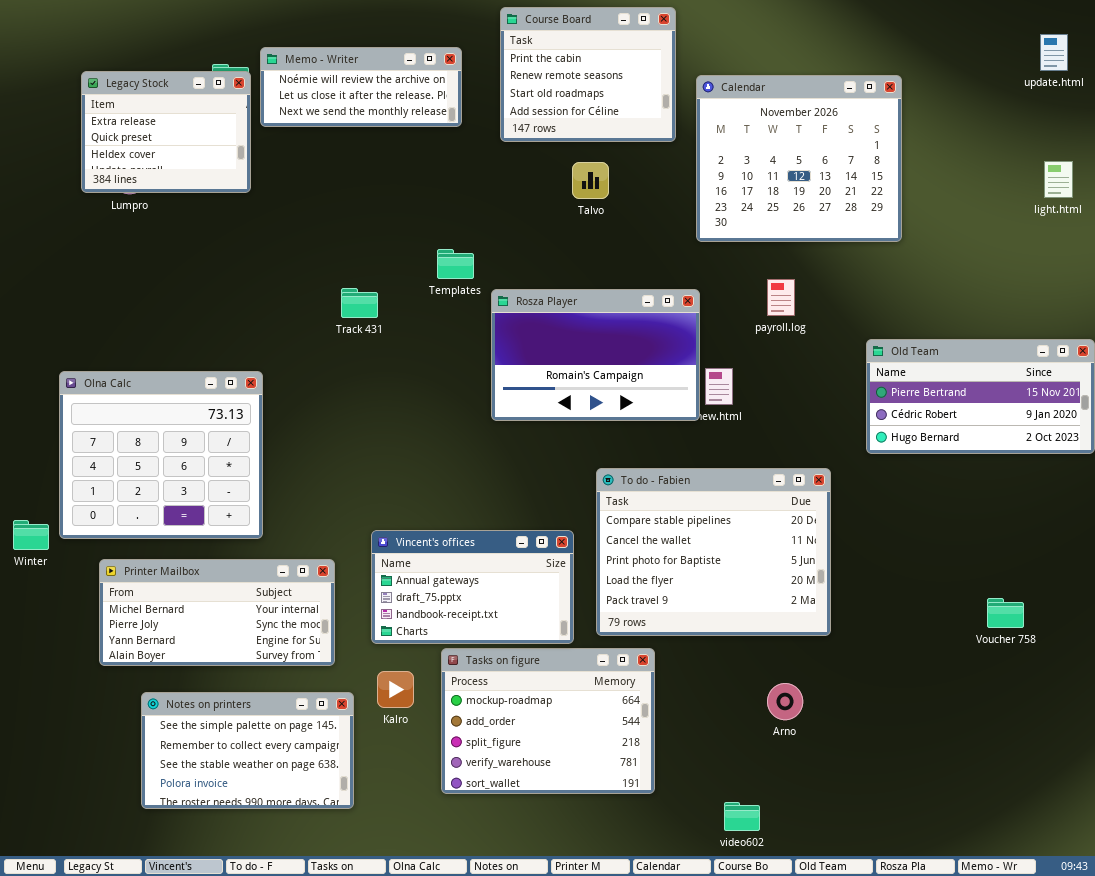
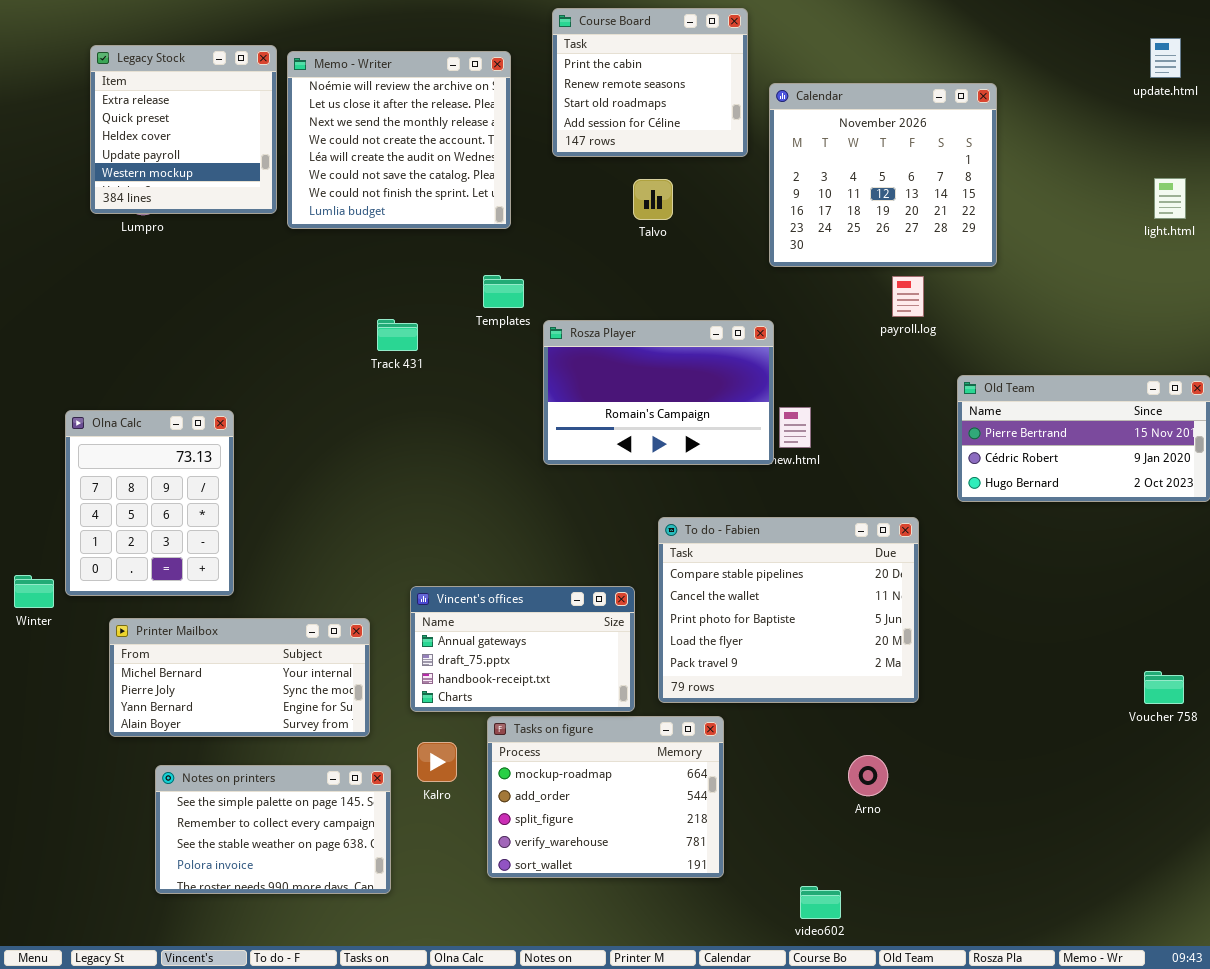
Memo - Writer: [260,47,462,127] -> [287,51,511,229], resized
Legacy Stock: [81,71,251,193] -> [90,45,277,214], resized
payroll.log: [767,279,795,316] -> [892,276,924,317], moved
Olna Calc: [59,371,263,539] -> [65,410,234,596], resized
Voucher 758: [987,598,1024,628] -> [1144,671,1184,704], moved

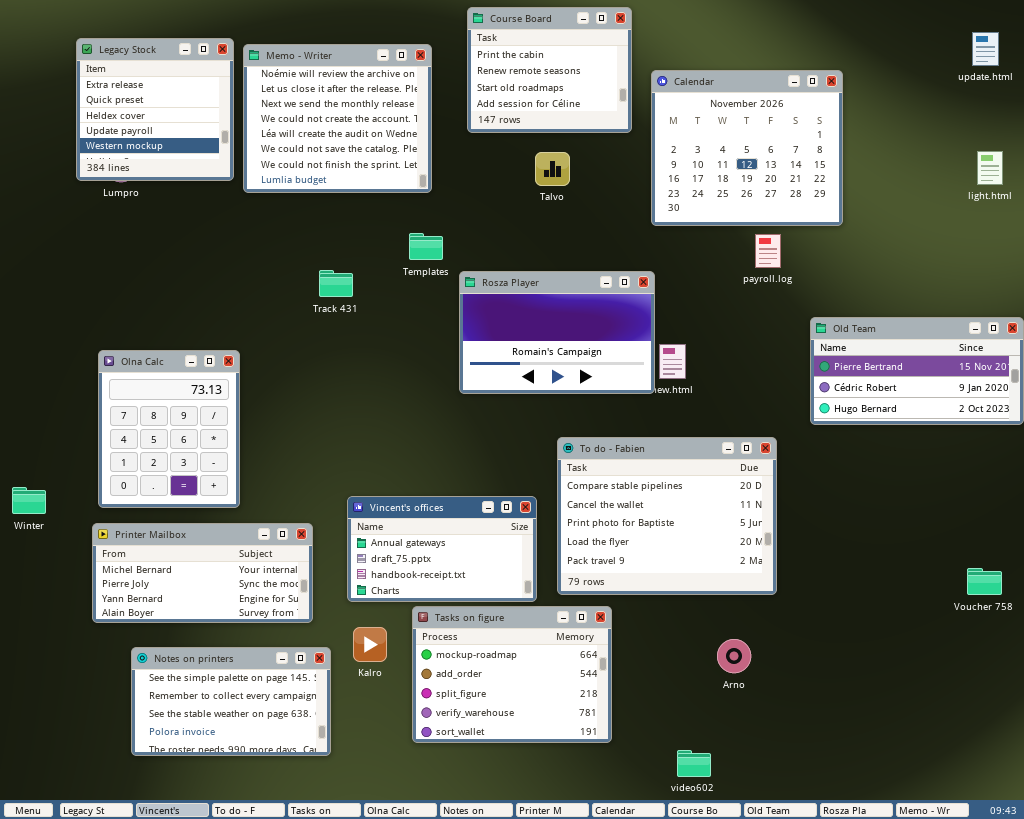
Olna Calc: [65,410,234,596] -> [98,350,240,508], moved

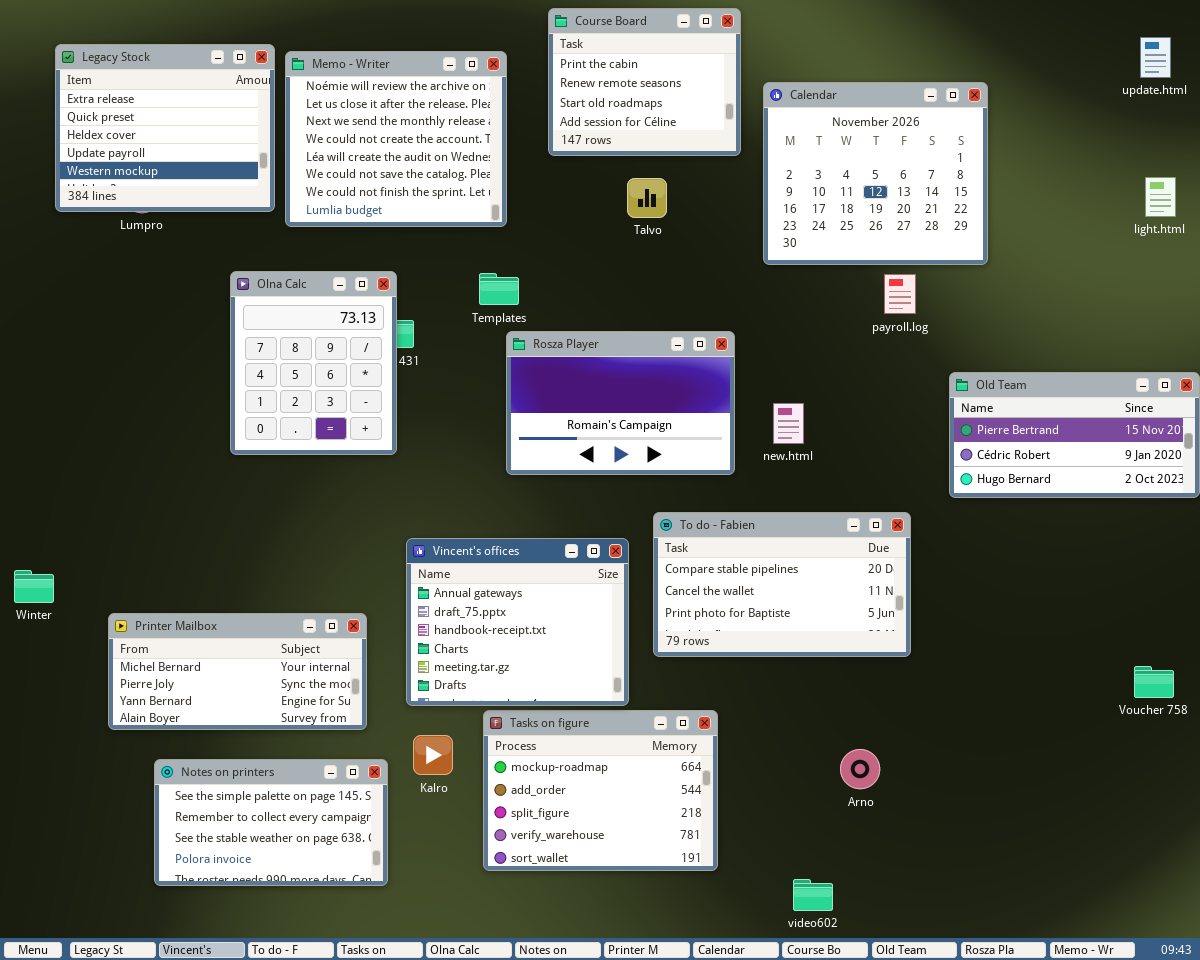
Legacy Stock: [76,38,234,181] -> [55,44,275,212], resized
Rosza Player: [459,271,655,394] -> [506,331,735,475], moved
Olna Calc: [98,350,240,508] -> [230,271,397,455], moved
To do - Fabien: [557,437,777,595] -> [653,512,911,657], resized
Vincent's offices: [347,496,537,602] -> [406,538,629,706], resized

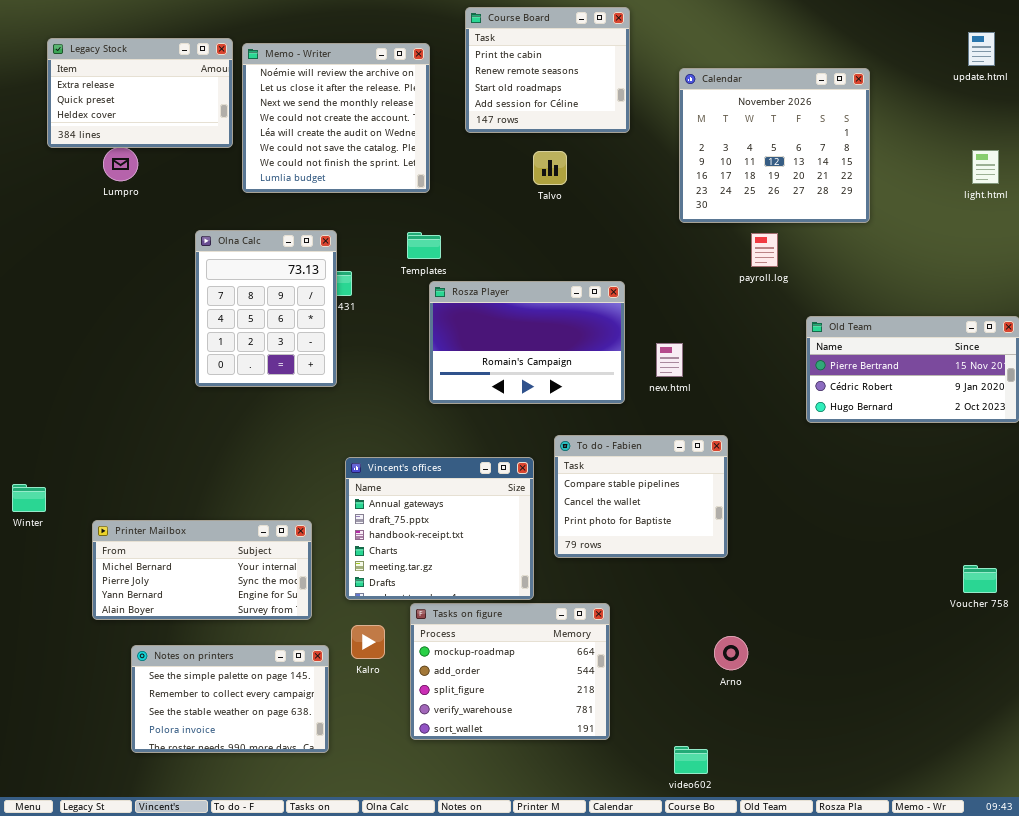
Legacy Stock: [55,44,275,212] -> [47,38,233,148], resized
Calendar: [763,82,988,265] -> [679,68,870,223], moved
To do - Fabien: [653,512,911,657] -> [554,435,728,558], resized

